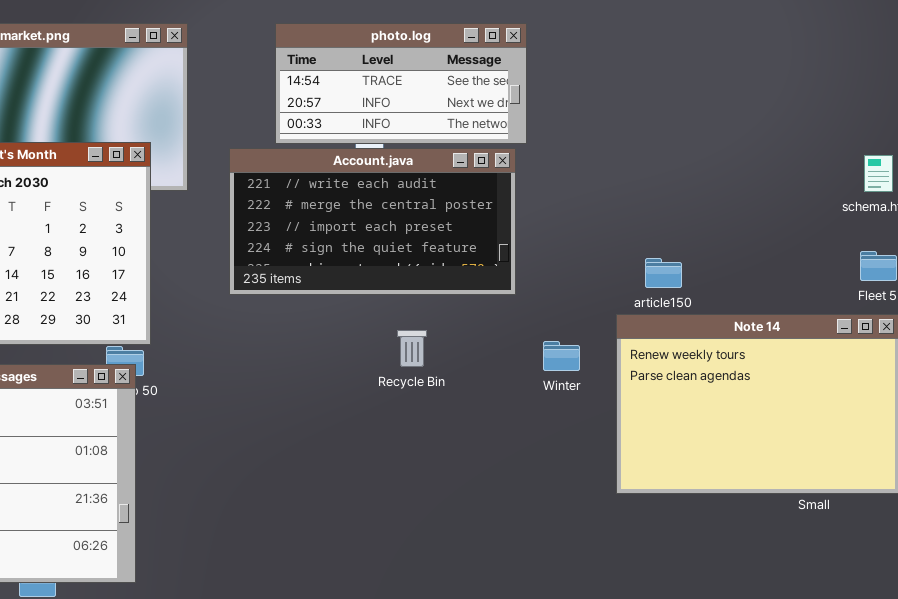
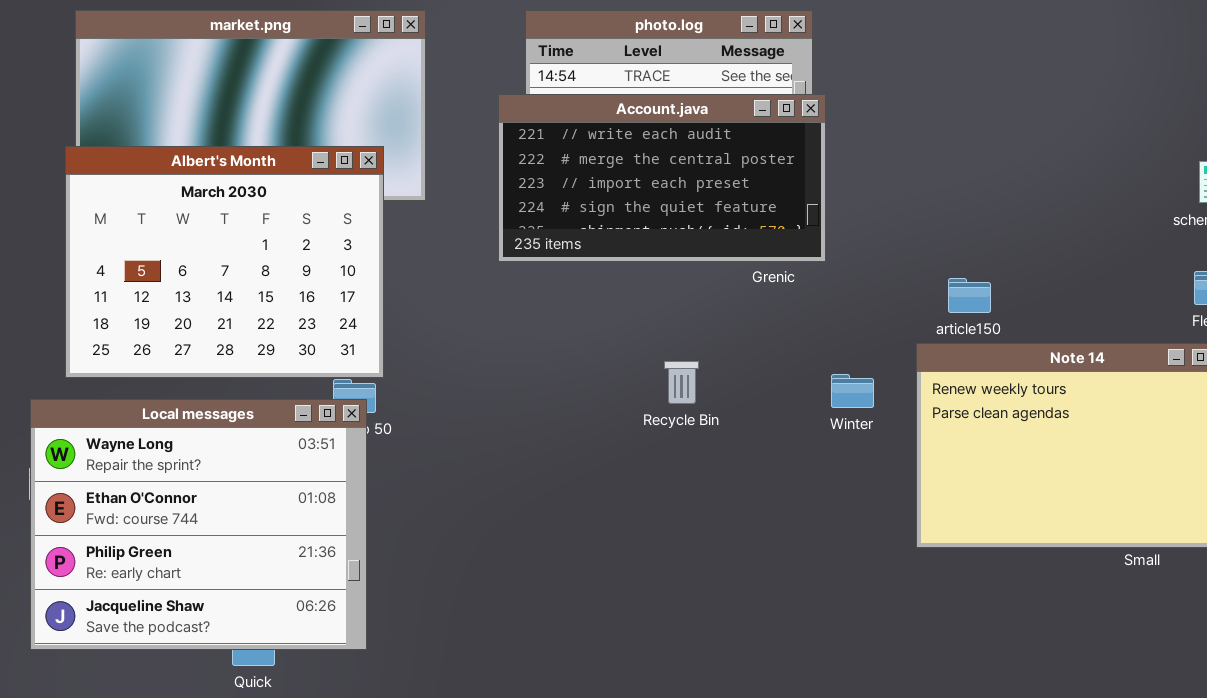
Account.java: [229,148,516,295] -> [498,94,826,262], moved

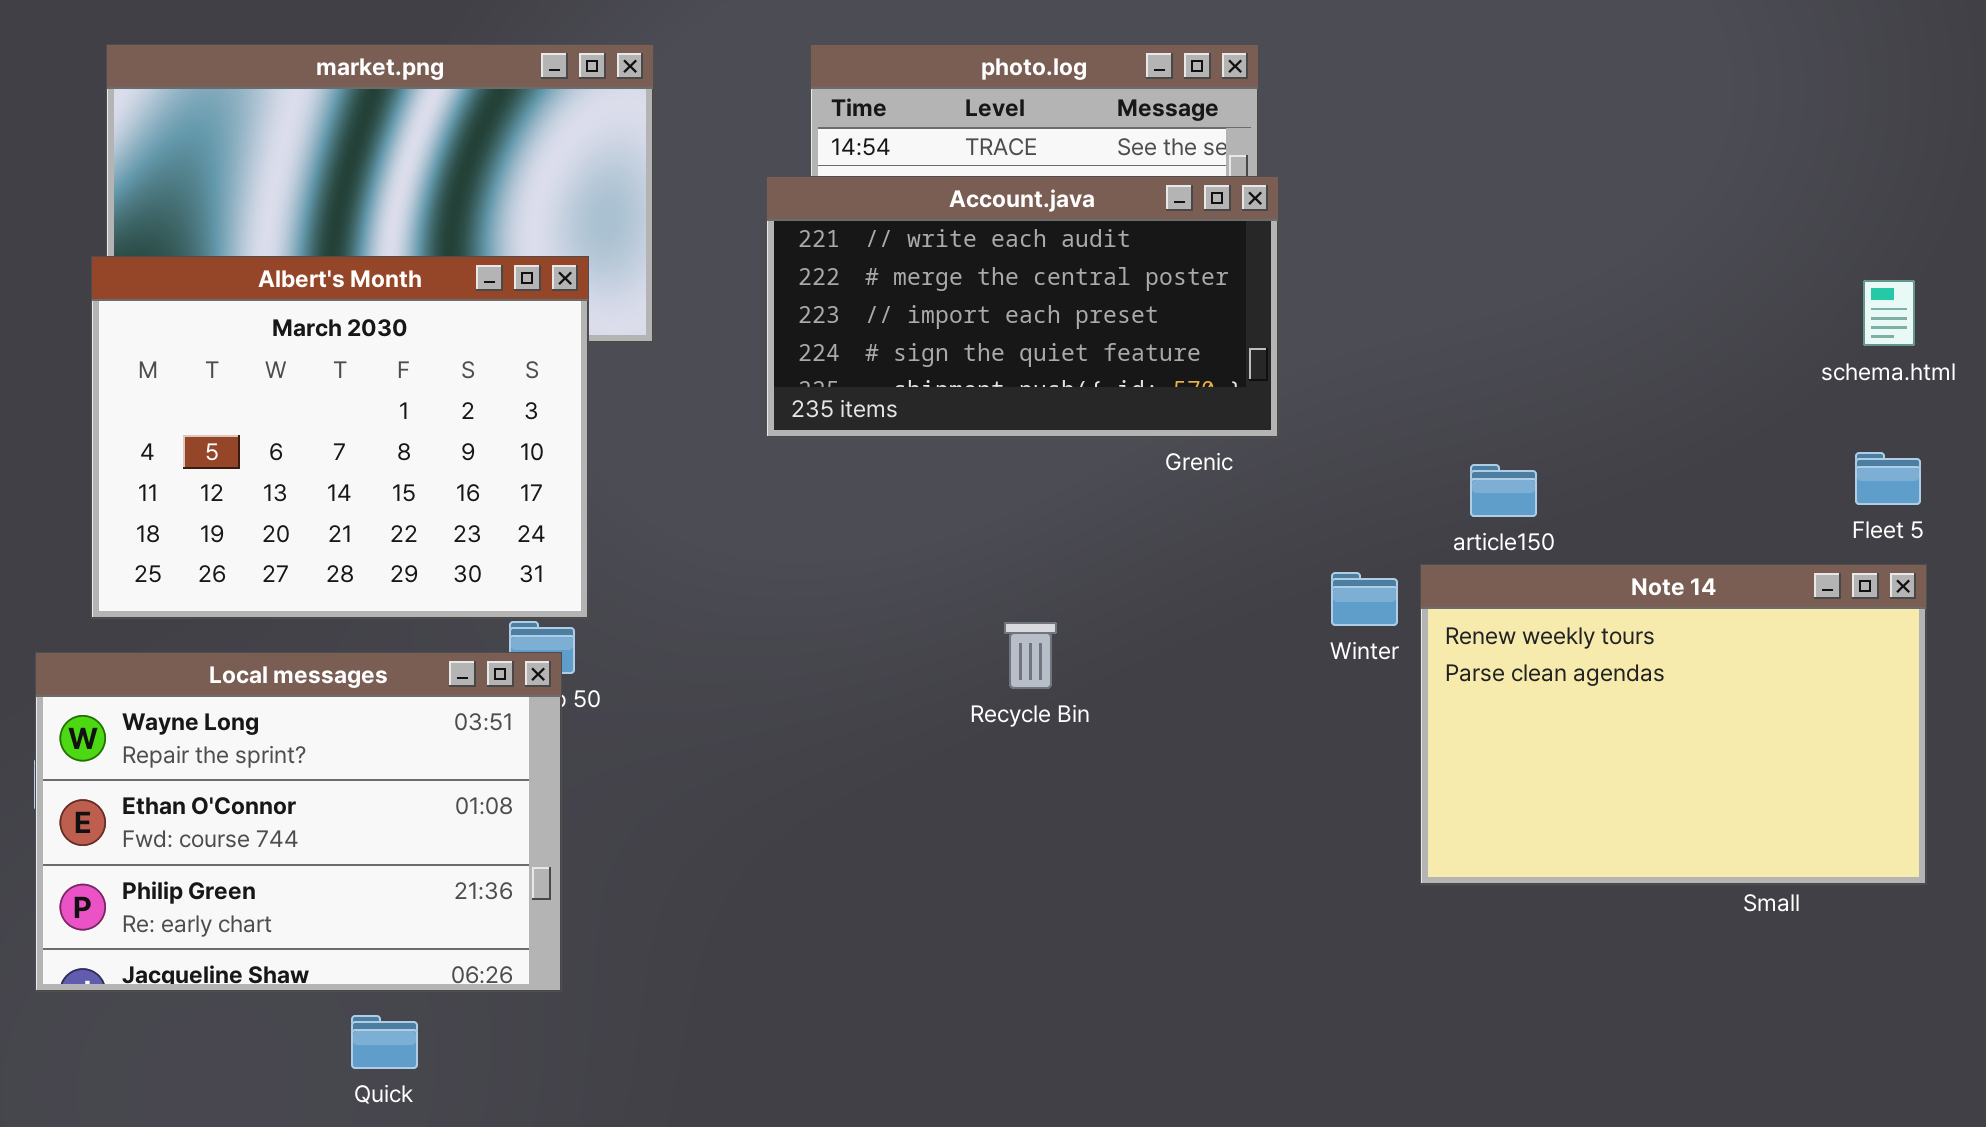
Recycle Bin: [664,361,699,404] -> [1004,622,1057,689], moved
Winter: [831,374,874,408] -> [1331,572,1398,626], moved
Local messages: [30,399,367,650] -> [35,652,562,992], resized

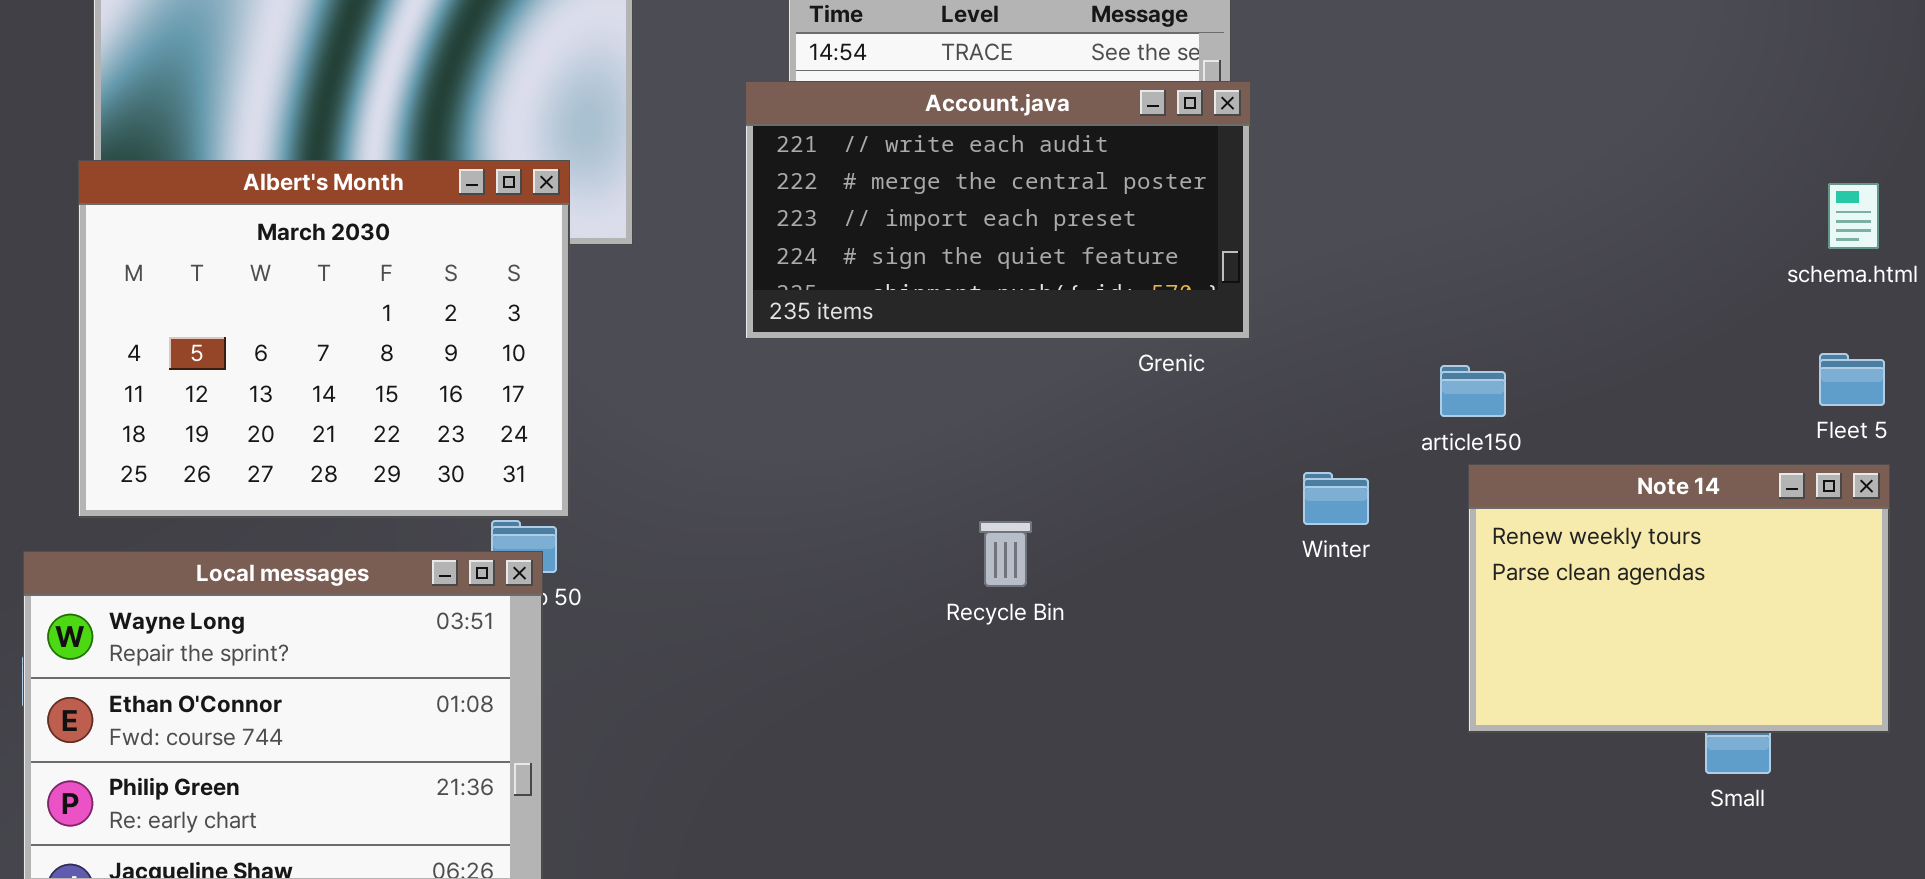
Note 14: [1420,564,1927,885] -> [1468,464,1890,733], resized

